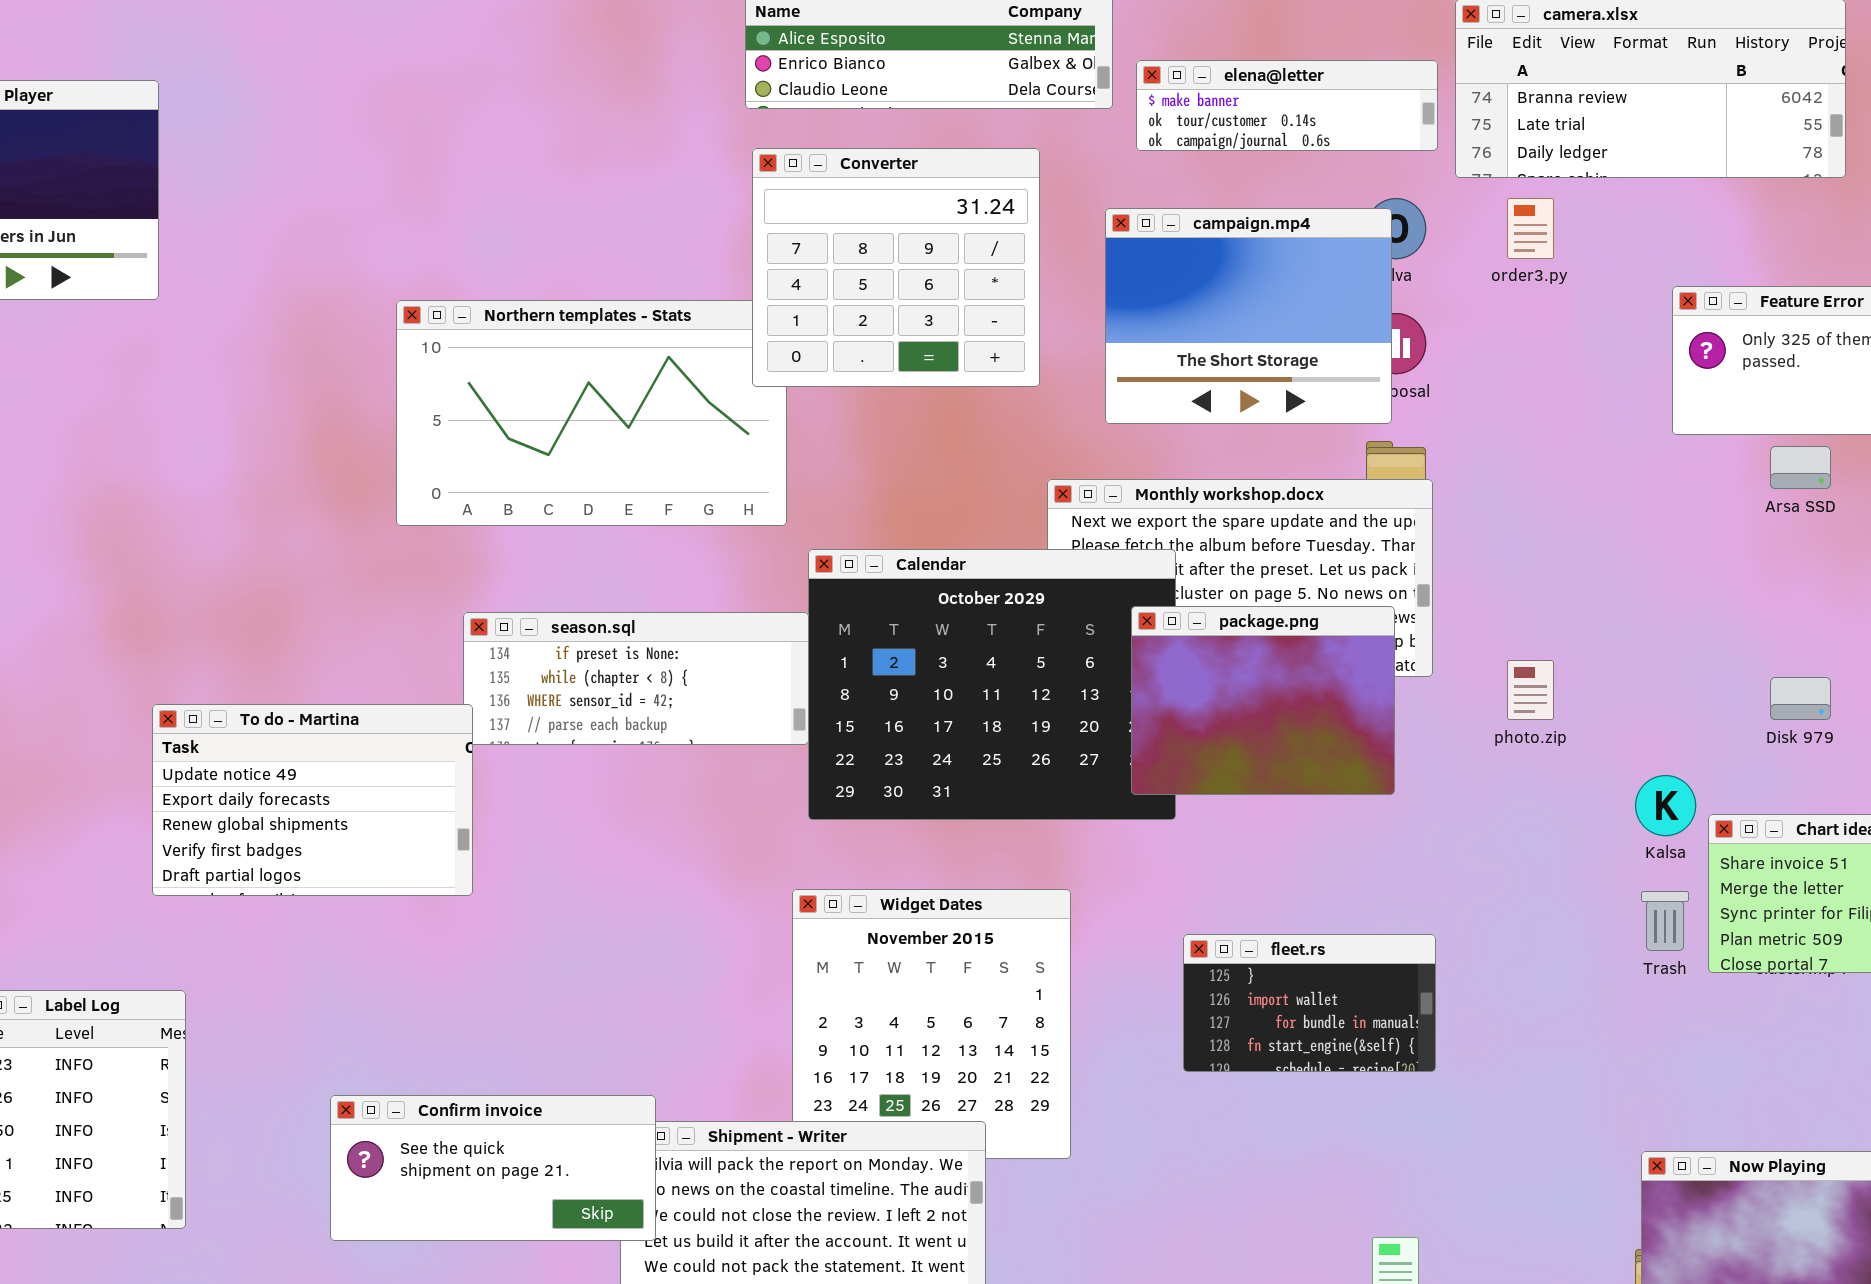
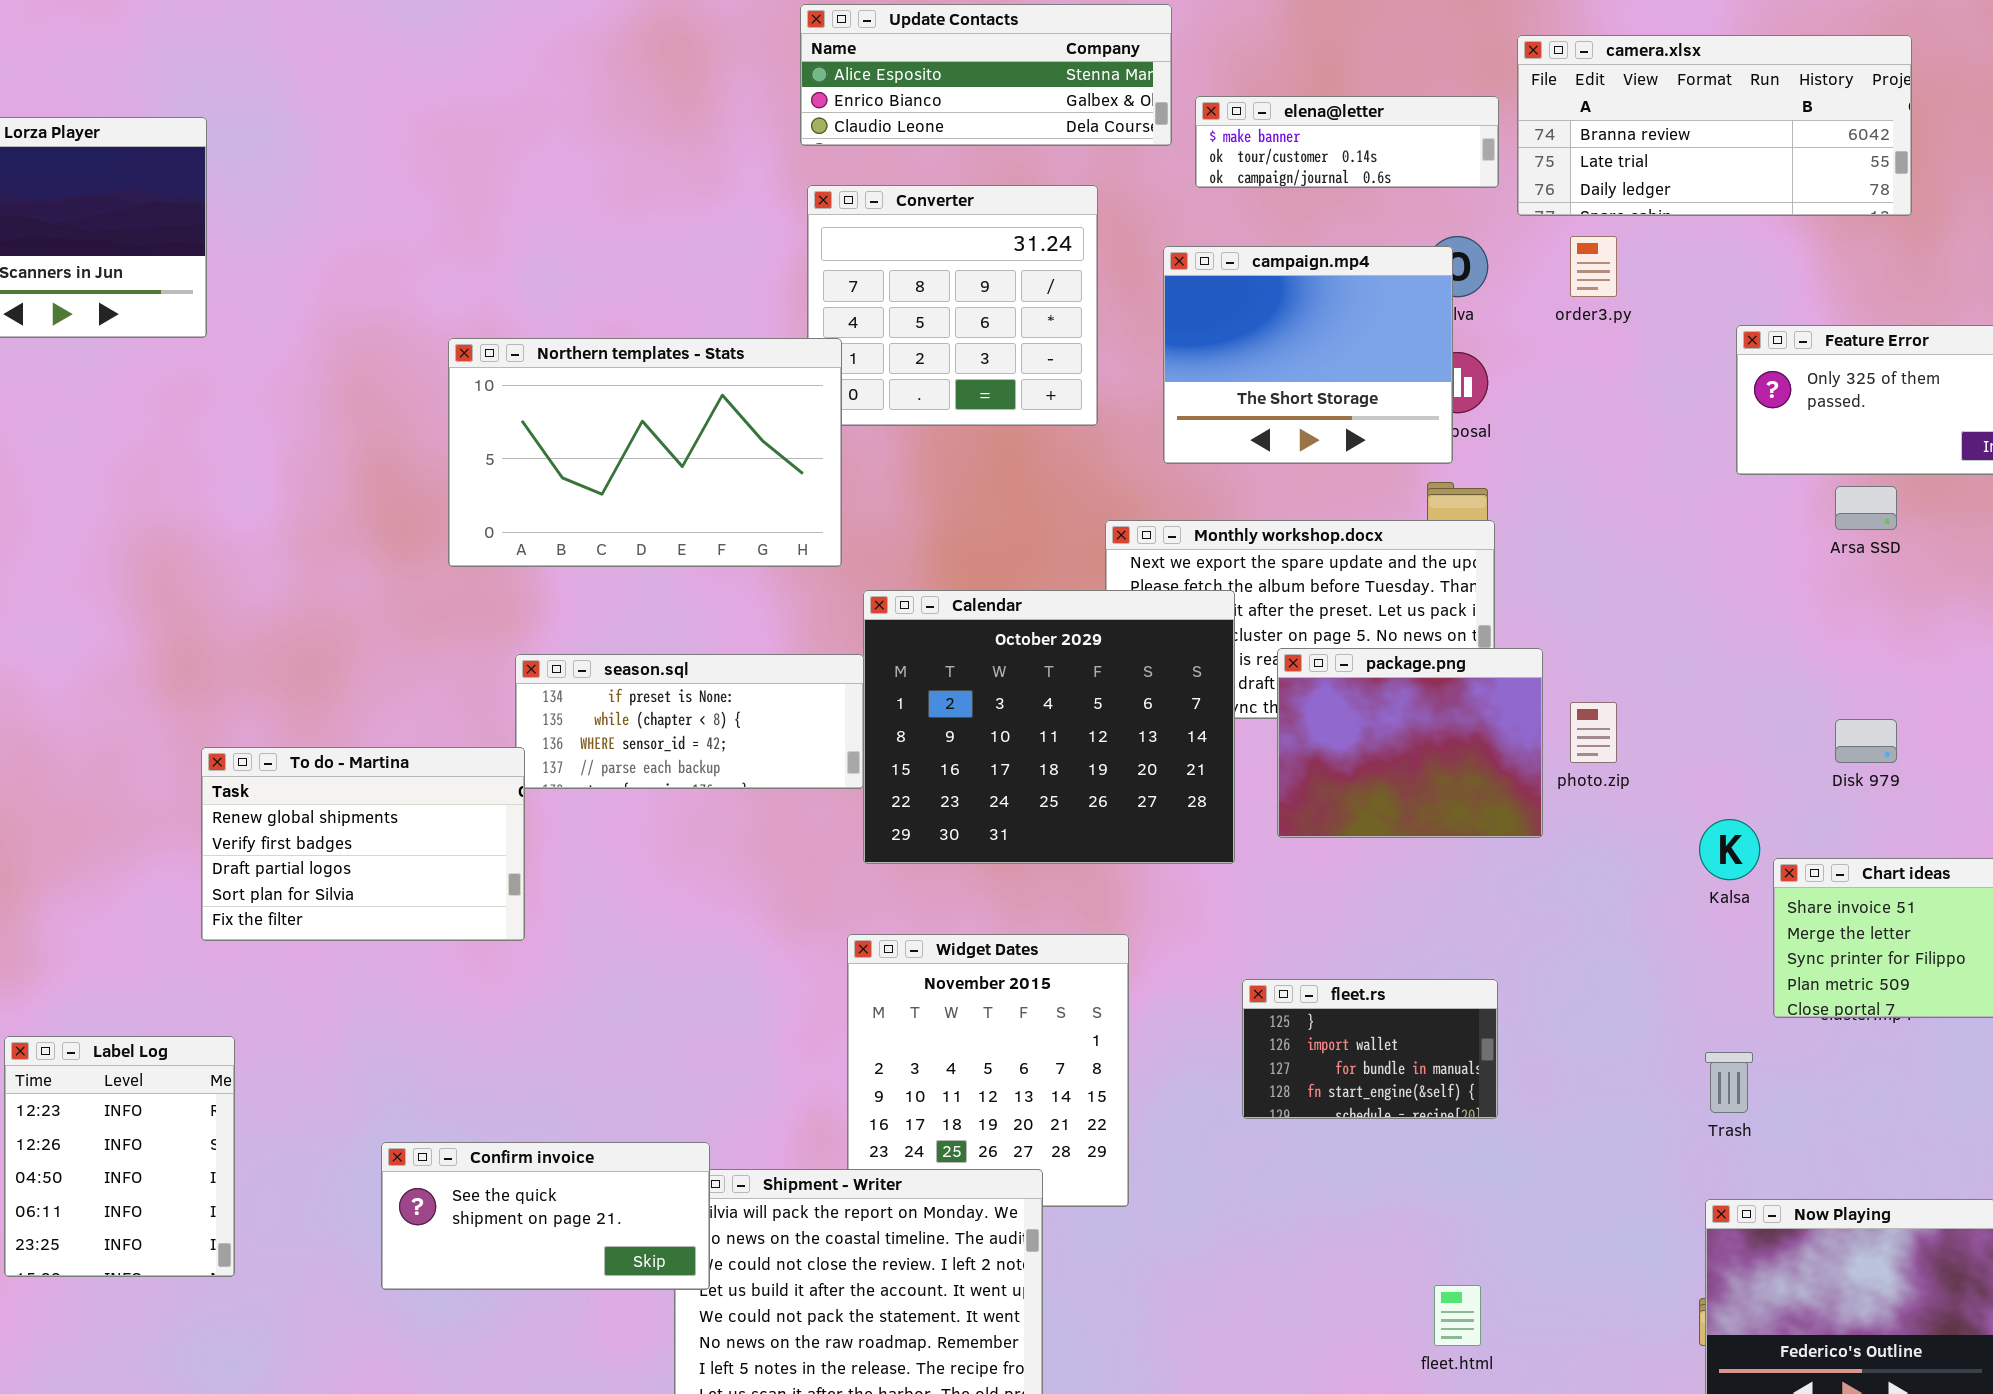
Northern templates - Stats: [396,300,787,526] -> [448,338,842,567], raised
package.png: [1131,606,1395,795] -> [1277,648,1543,838], moved
To do - Martina: [152,704,473,896] -> [201,747,525,941], scrolled down 2 rows
Trash: [1641,891,1689,951] -> [1705,1052,1753,1113], moved

